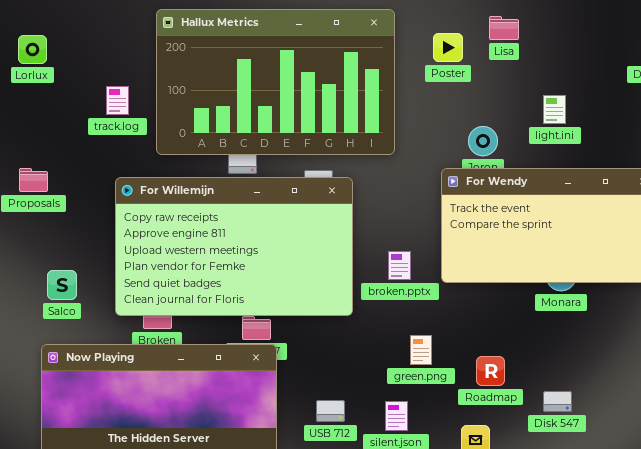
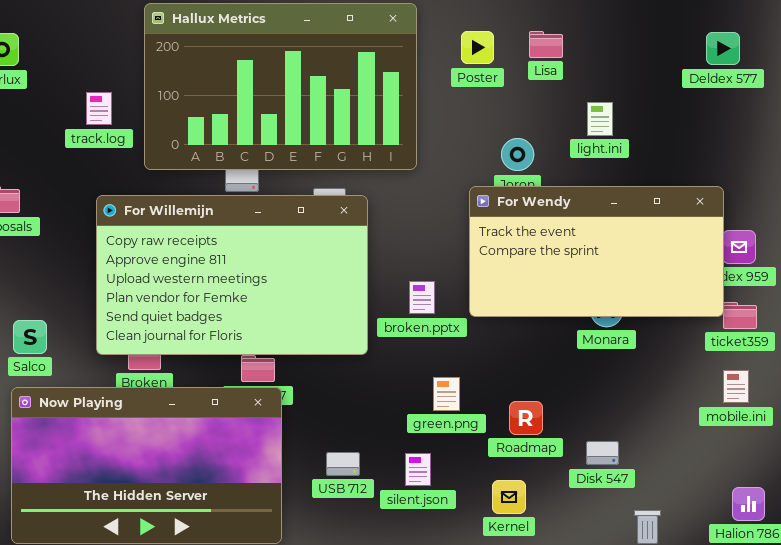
Lisa: [489,16,519,40] -> [529,31,563,58], moved
Salco: [47,270,77,300] -> [13,320,47,354], moved

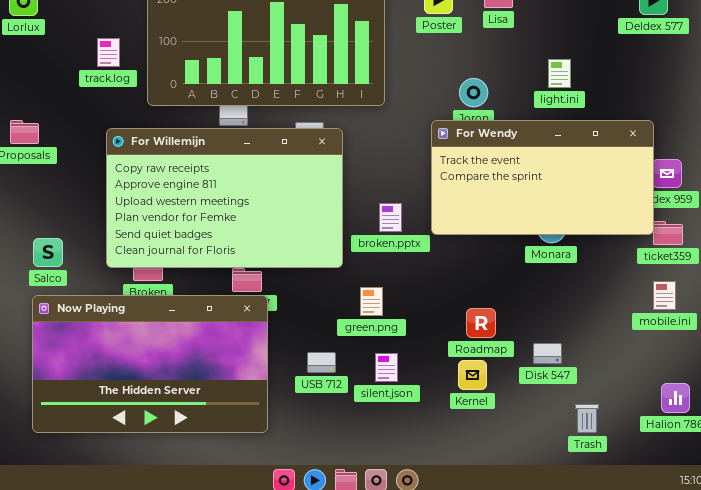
light.ini: [587,102,613,136] -> [548,59,571,88], moved
green.png: [433,377,460,411] -> [360,287,383,316], moved
Kernel: [492,480,526,514] -> [458,360,487,390], moved

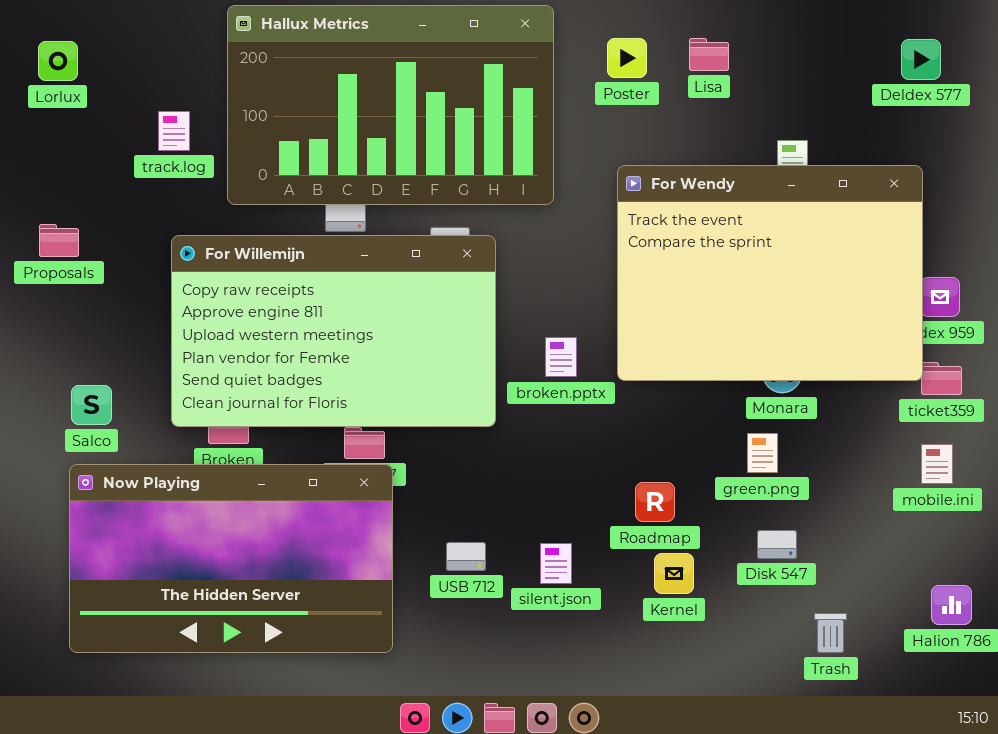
For Wendy: [431,120,654,235] -> [617,165,923,381], resized
green.png: [360,287,383,316] -> [747,433,778,473], moved
Roadmap: [466,308,496,338] -> [635,482,675,522], moved

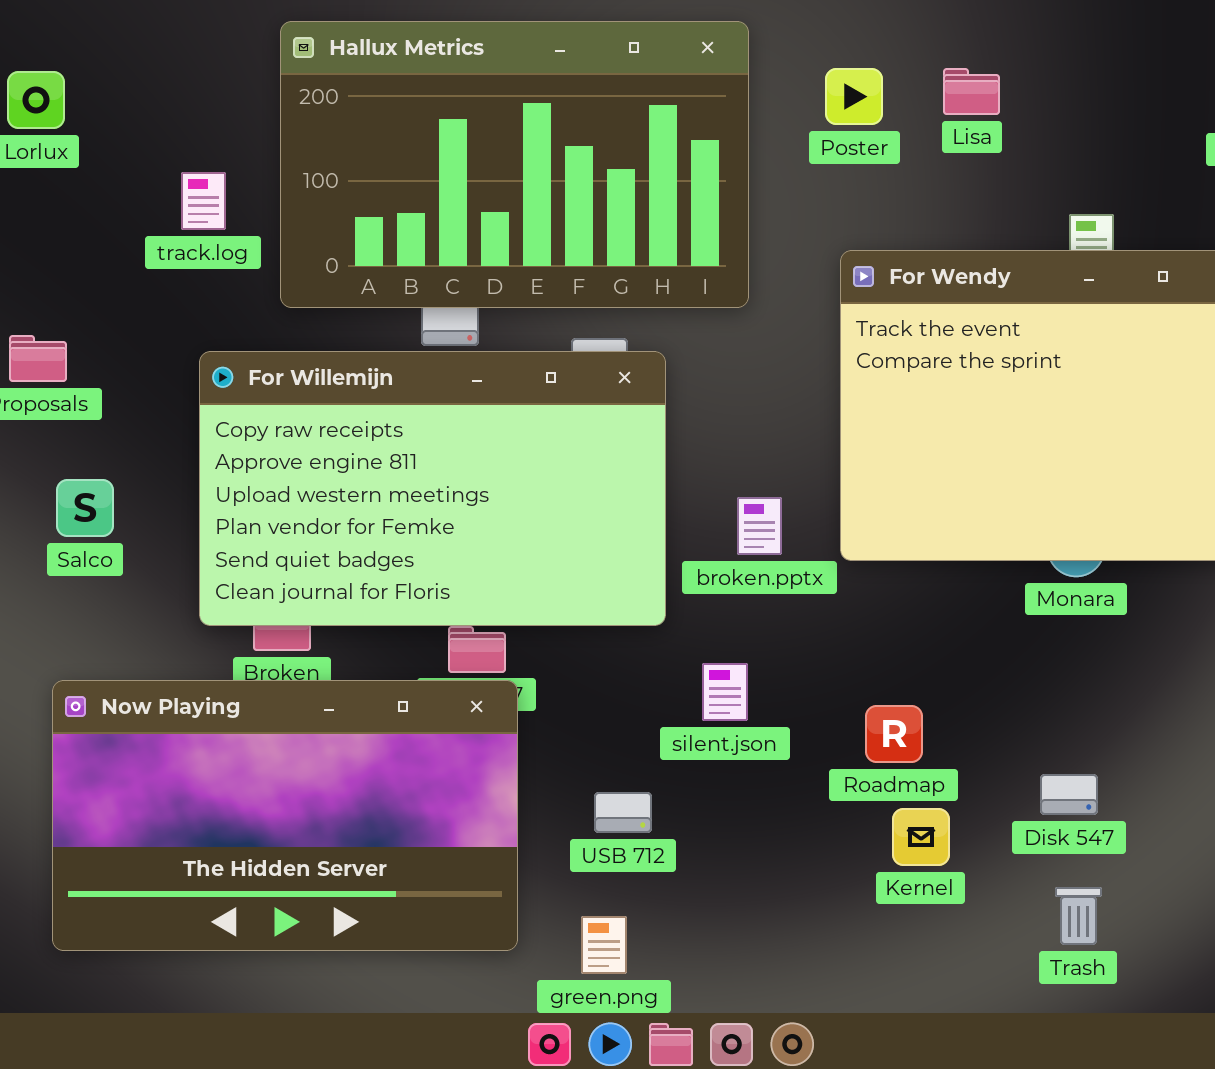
Salco: [71,385,112,425] -> [56,479,114,537], moved
green.png: [747,433,778,473] -> [581,916,627,974], moved
silent.json: [540,543,572,584] -> [702,663,748,721], moved
Trash: [814,613,847,653] -> [1055,887,1102,945], moved

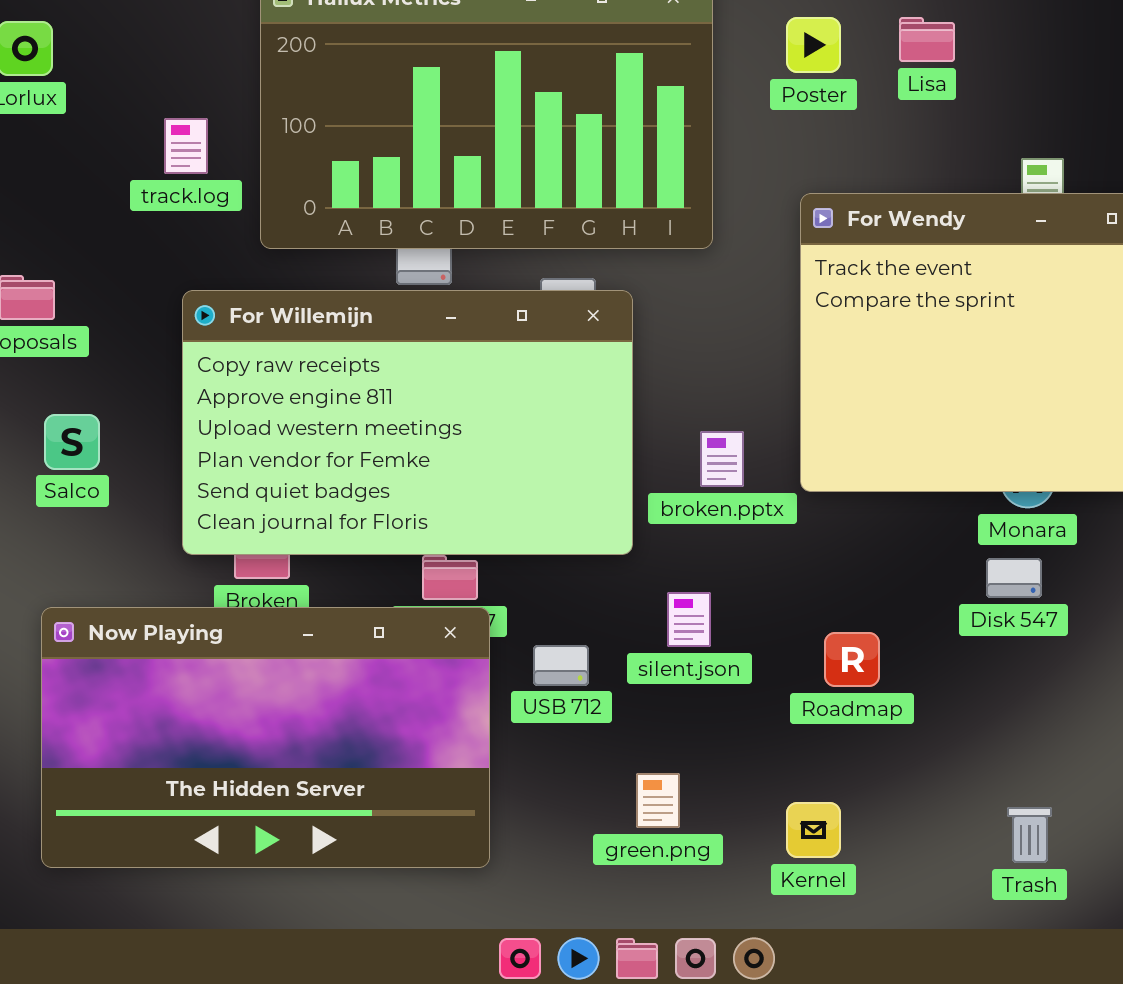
Disk 547: [1040,774,1098,815] -> [986,558,1042,598], moved
USB 712: [594,792,652,833] -> [533,645,589,686], moved
Kernel: [892,808,950,866] -> [786,802,841,858], moved
green.png: [581,916,627,974] -> [636,773,680,828], moved

